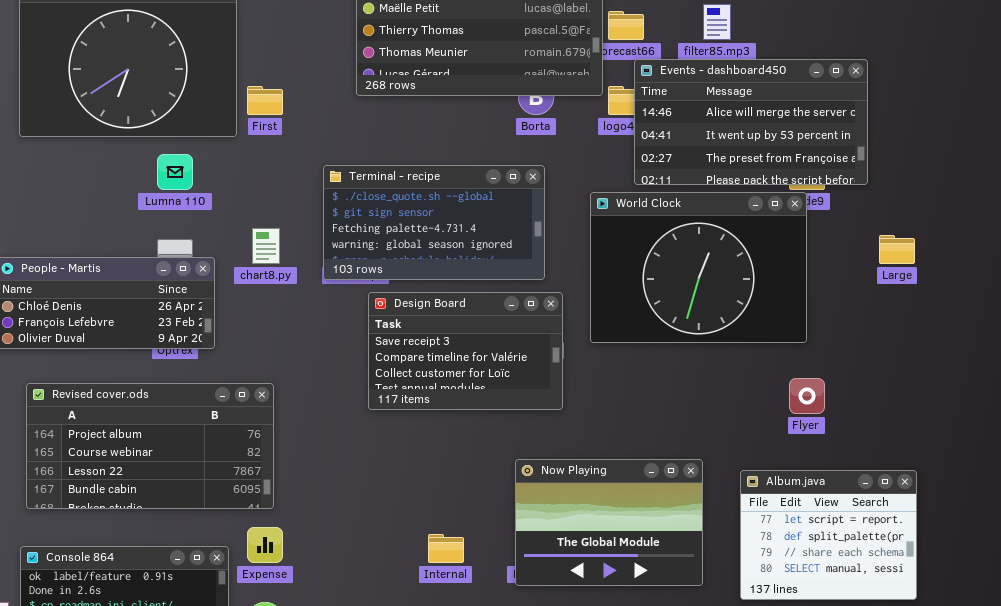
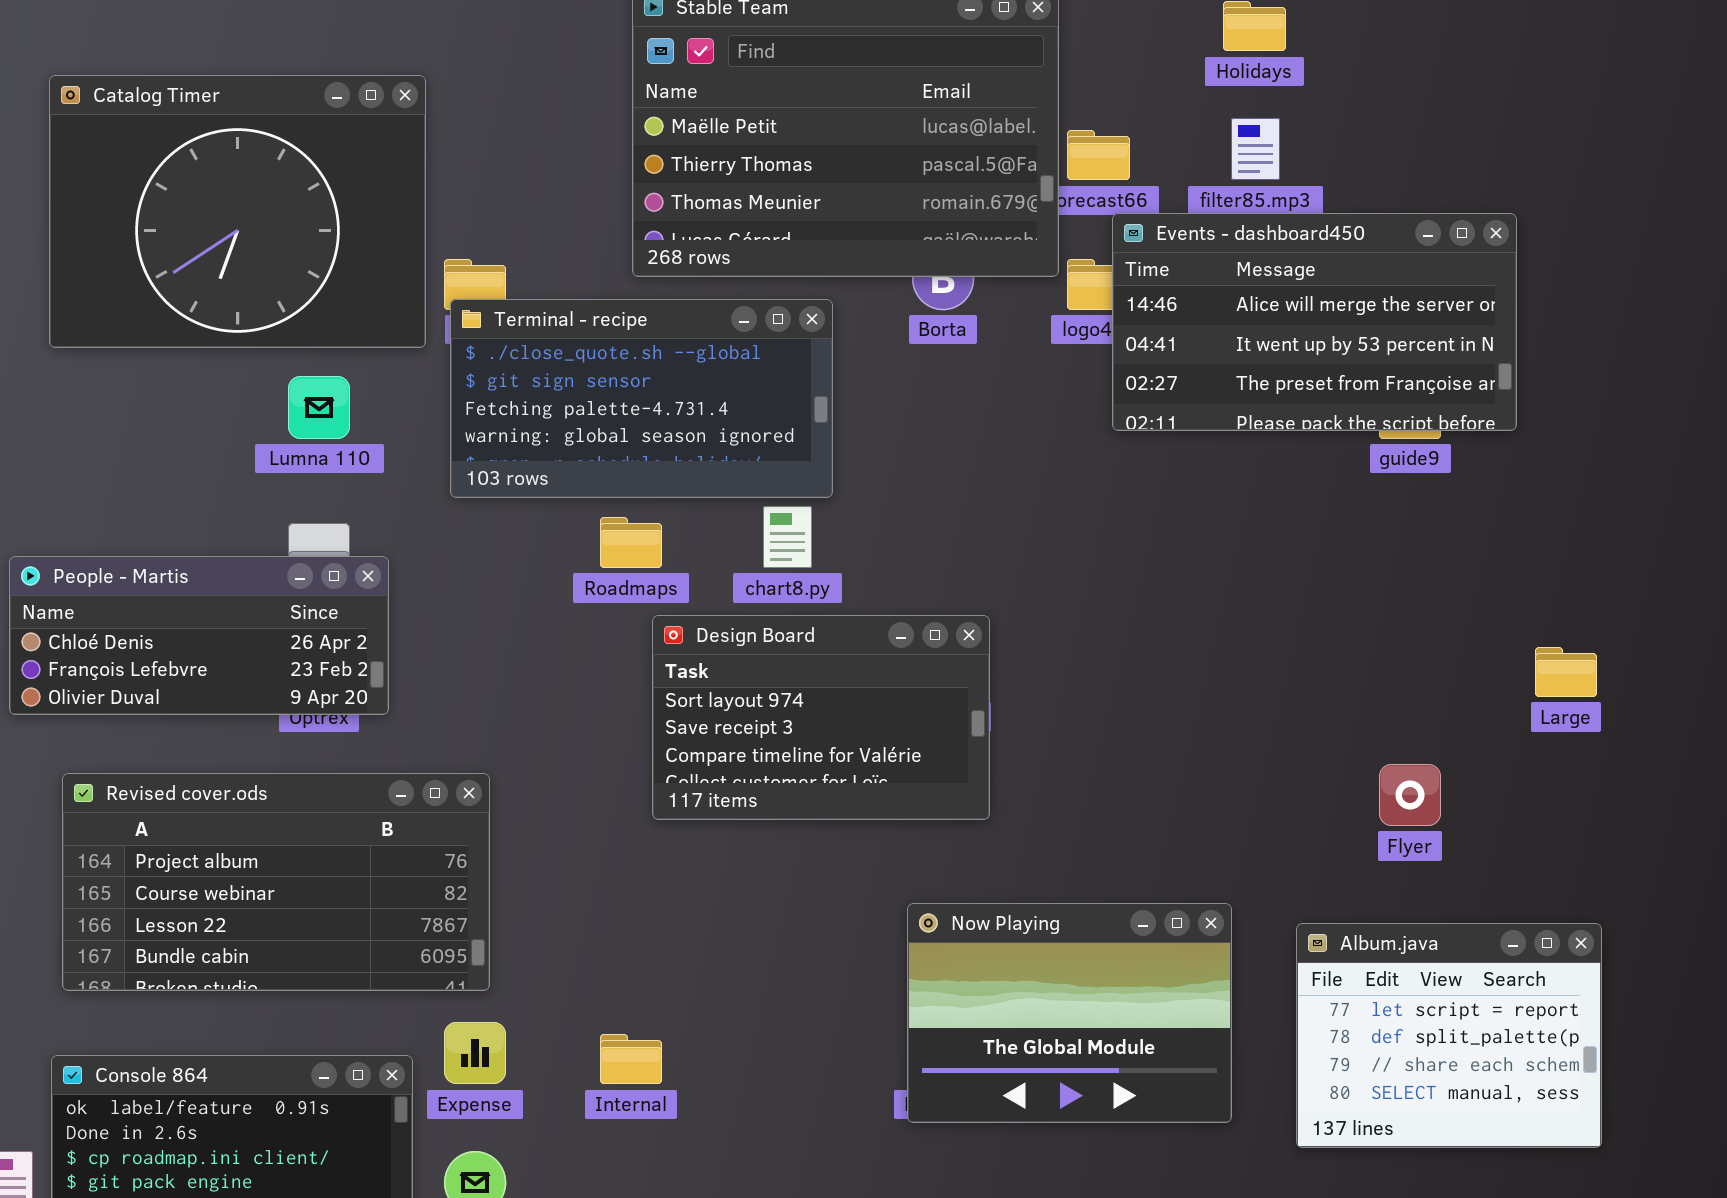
Terminal - recipe: [323,165,545,280] -> [450,299,833,498], moved
World Clock: [590,192,807,343] -> none, closed
chart8.py: [252,228,280,264] -> [763,506,812,568], moved
Large: [879,235,915,264] -> [1535,647,1597,697], moved
Design Board: [368,292,563,410] -> [652,615,990,820], scrolled up 1 row
Internal: [428,534,464,563] -> [600,1034,662,1084], moved

